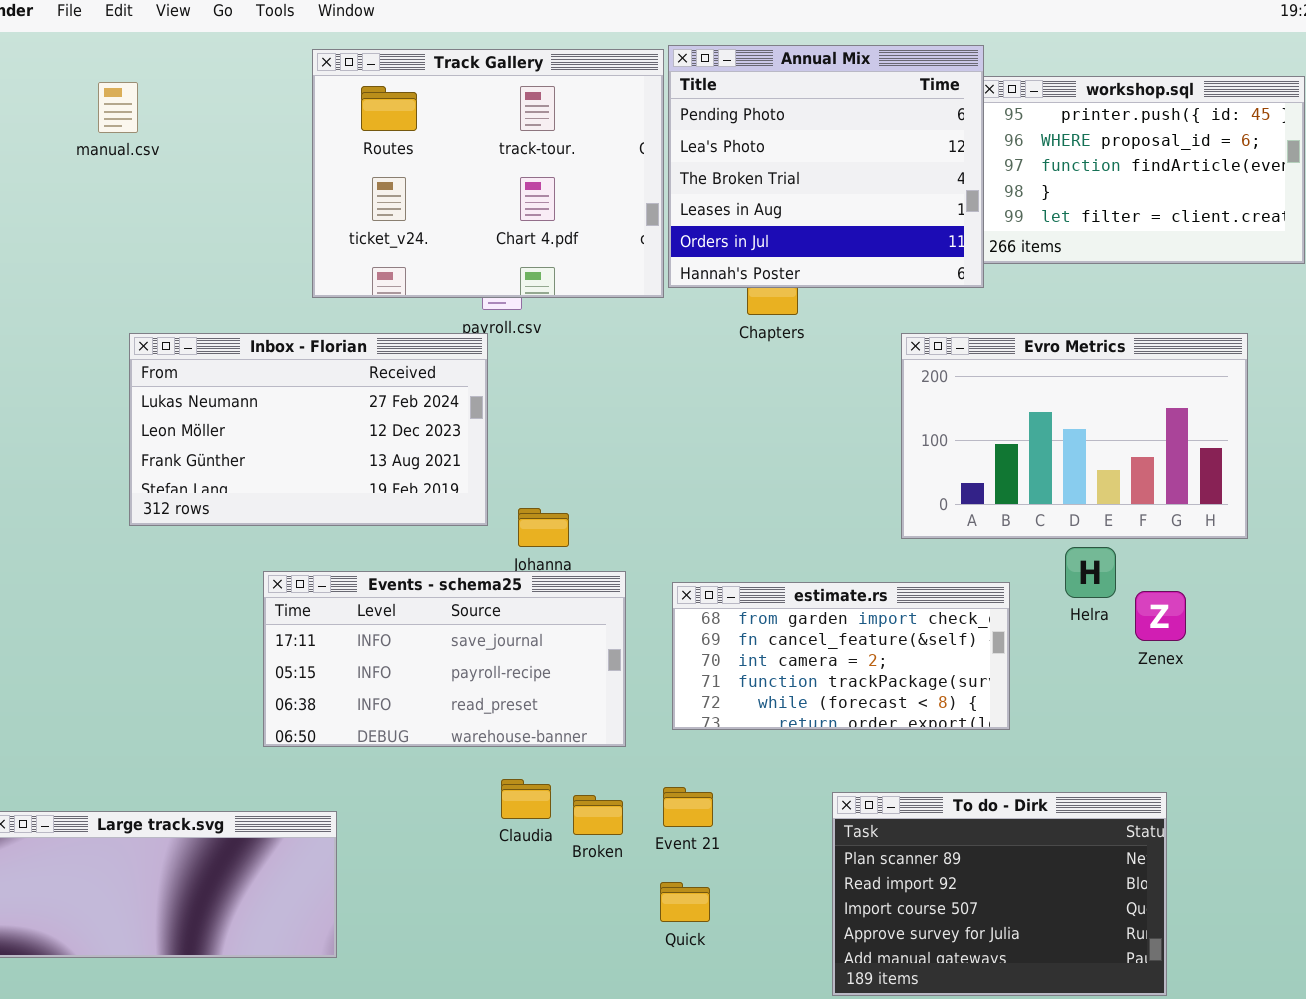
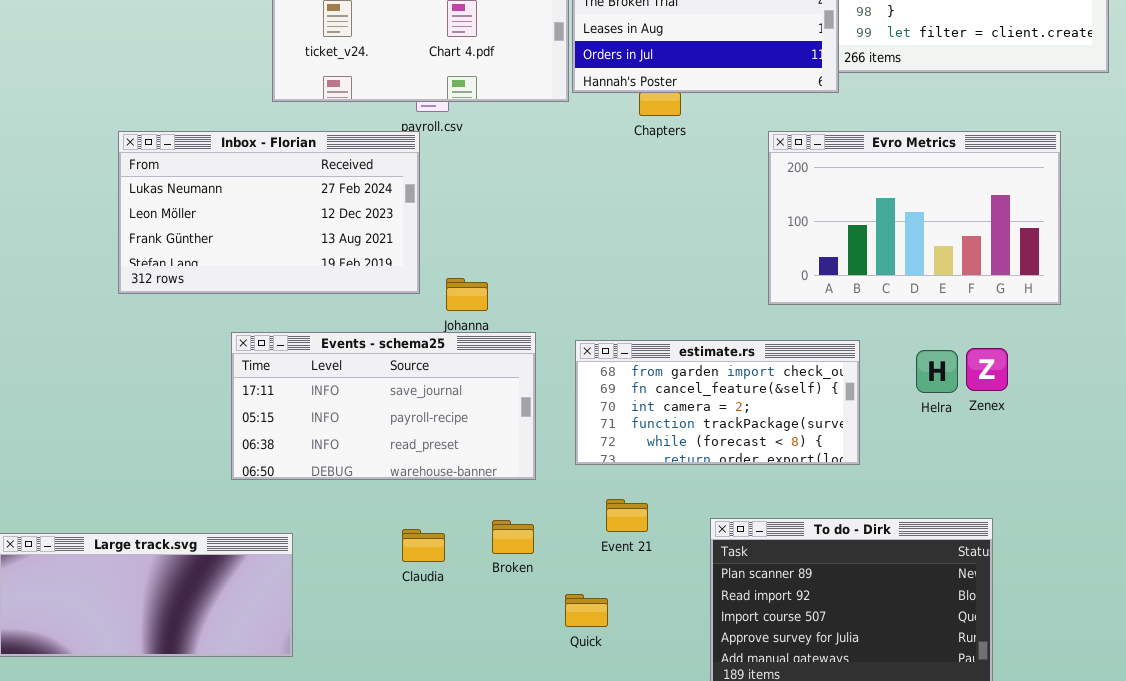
Helra: [1065,547,1116,598] -> [916,350,958,393], moved
Claudia: [501,779,551,819] -> [402,529,445,562], moved
Event 21: [663,787,713,827] -> [606,499,648,532], moved

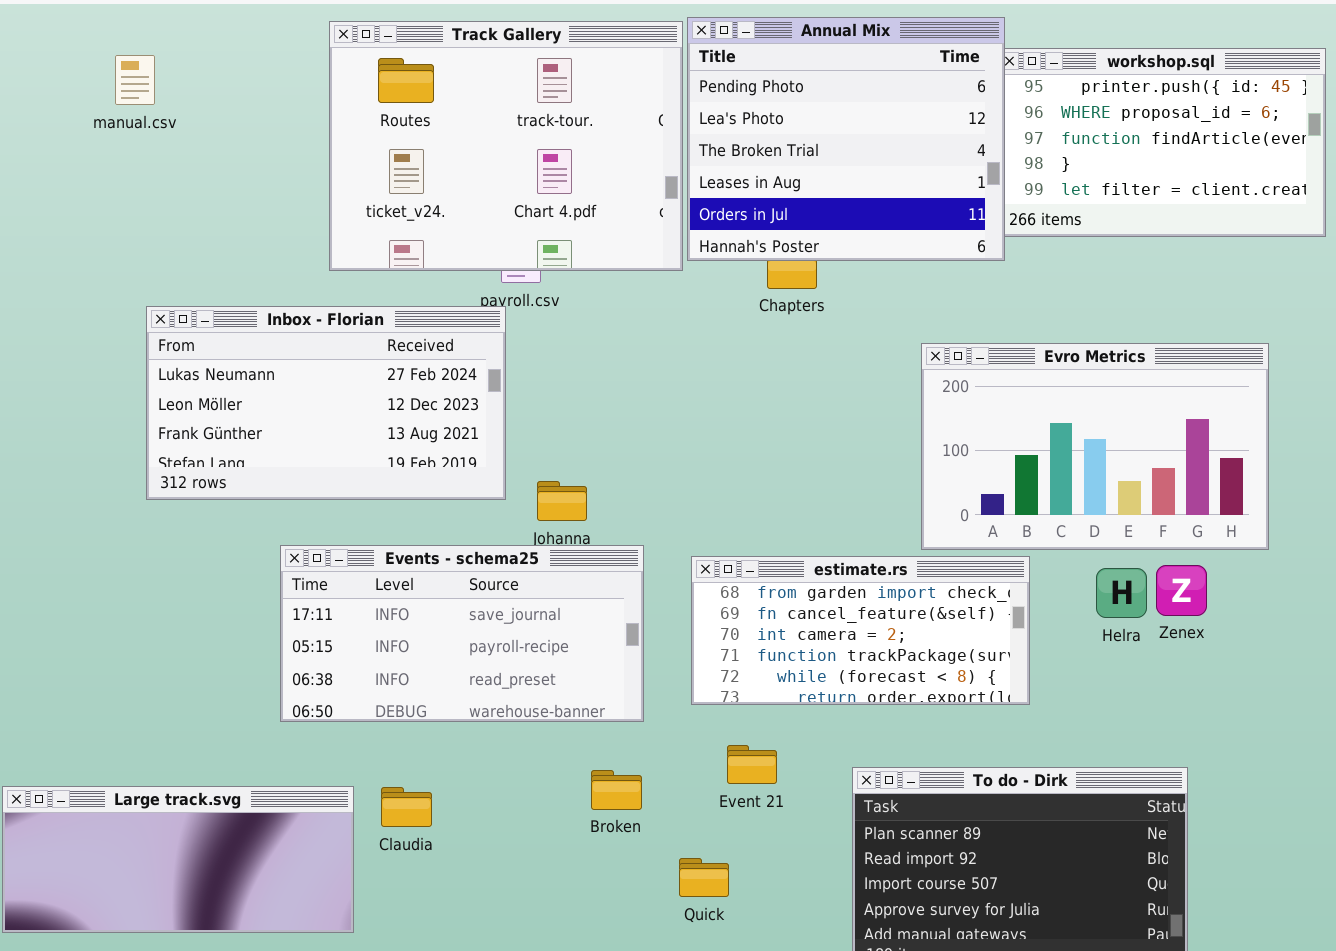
Evro Metrics: [768,131,1061,305] -> [921,343,1269,550], moved
Claudia: [402,529,445,562] -> [381,787,432,827], moved

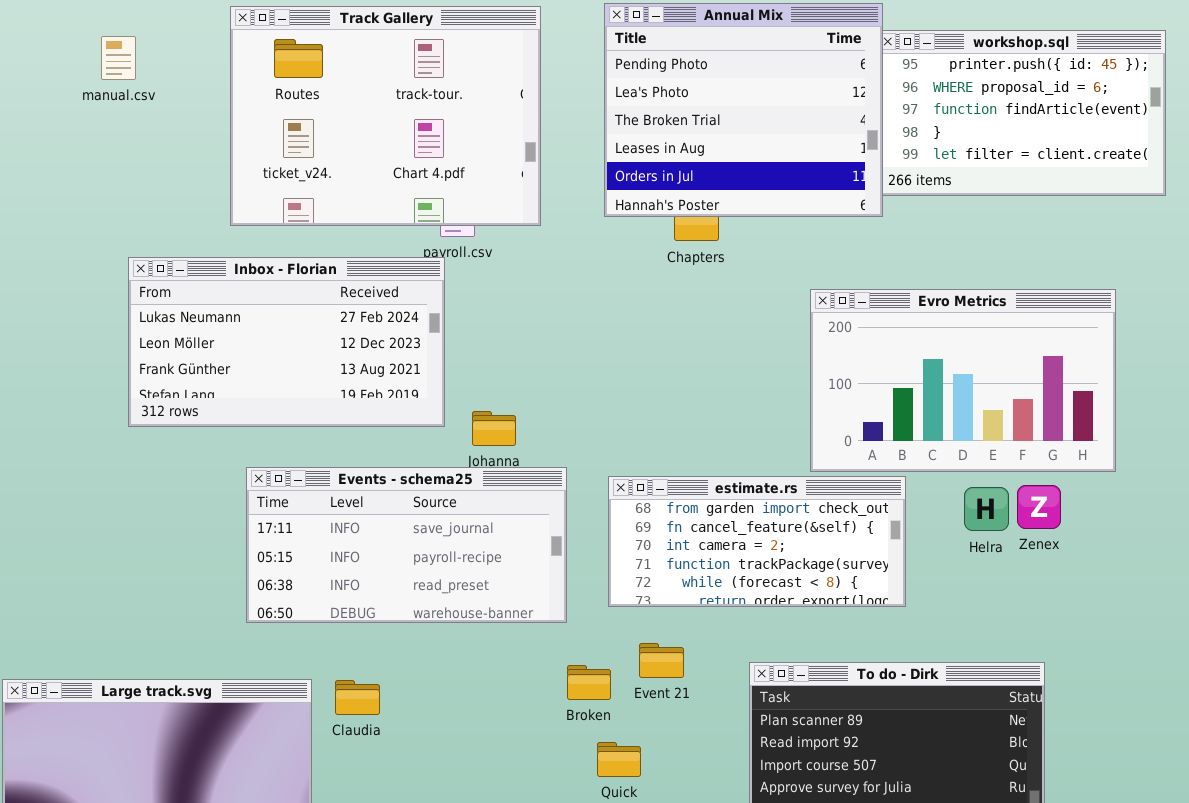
Track Gallery: [329,21,683,271] -> [230,6,541,226], moved
Broken: [591,770,642,810] -> [567,665,611,700], moved

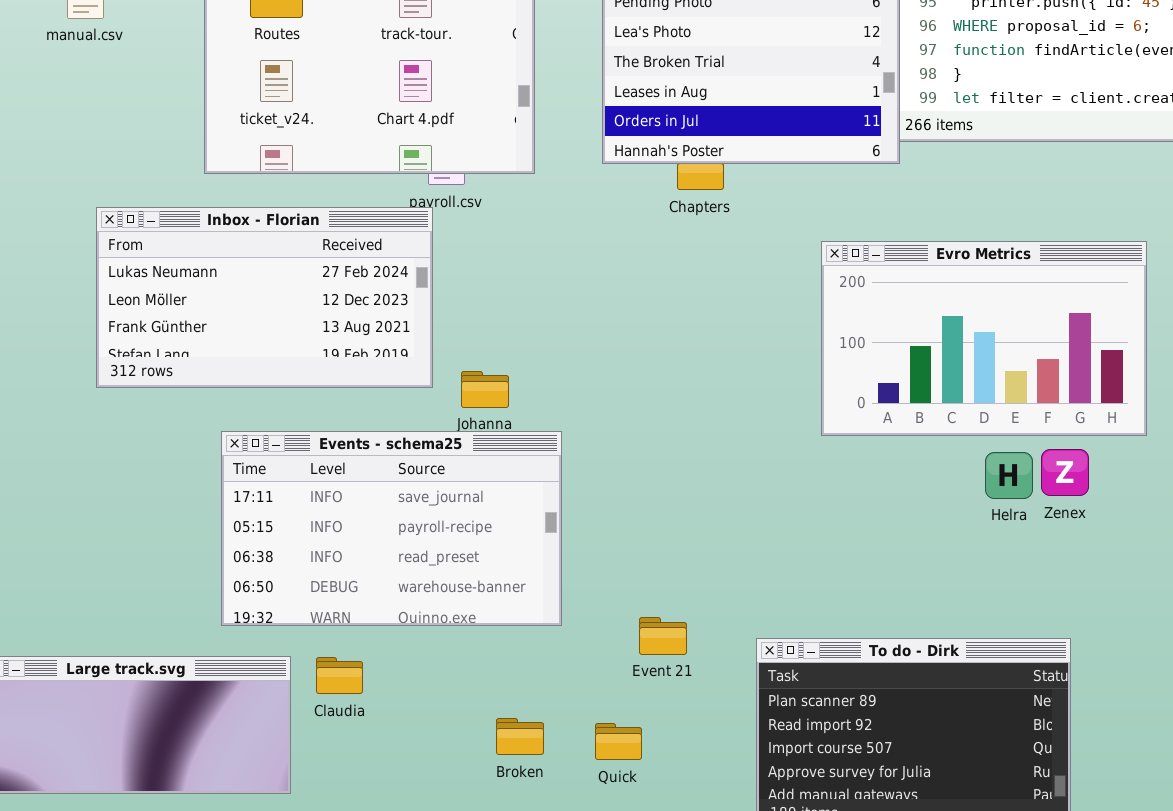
Events - schema25: [246,467,567,623] -> [221,431,562,626], resized
estimate.rs: [608,476,906,607] -> none, closed
Broken: [567,665,611,700] -> [496,718,544,755], moved

